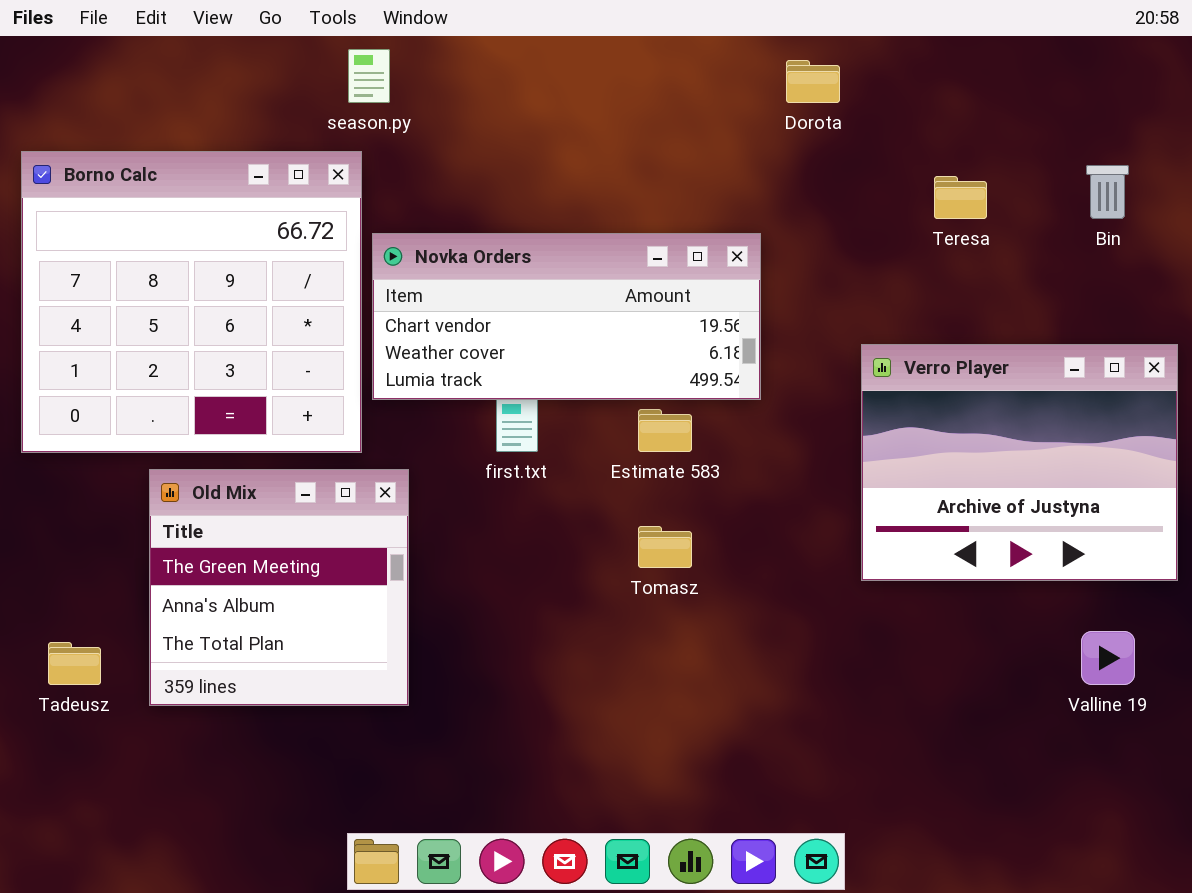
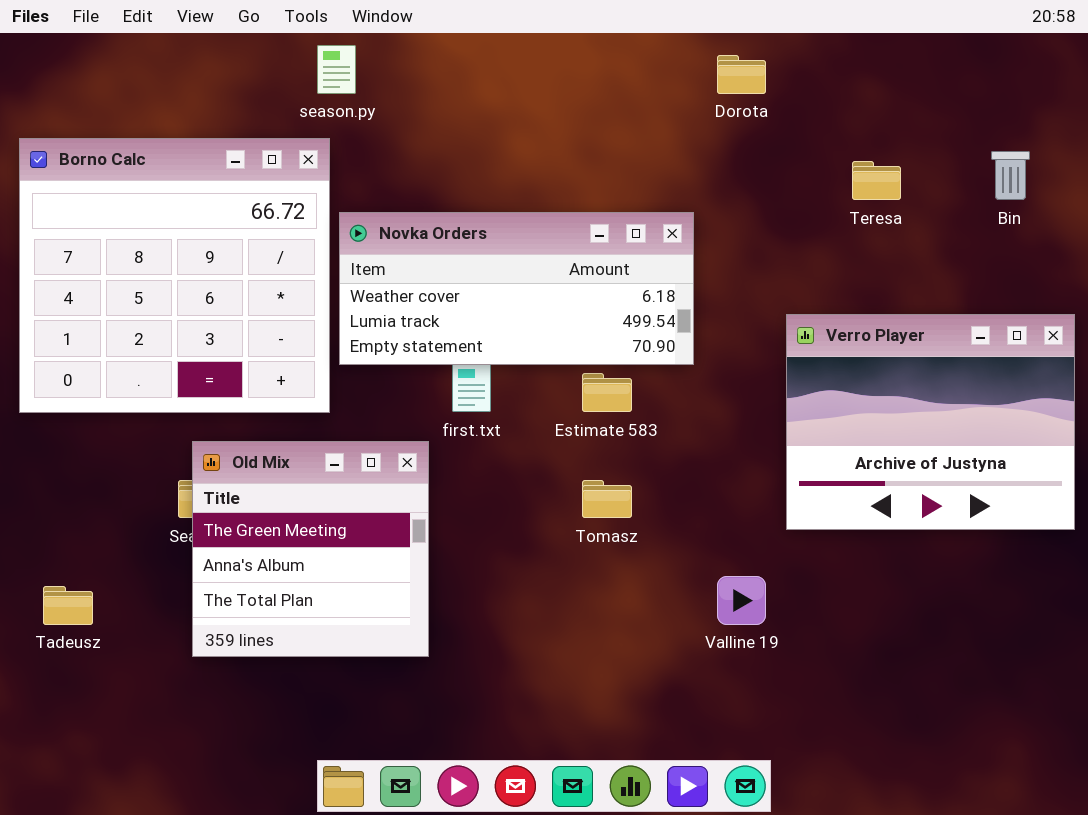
Novka Orders: [372,233,761,400] -> [339,212,694,365], scrolled down 1 row
Old Mix: [149,469,409,706] -> [192,441,429,657], moved
Valline 19: [1081,631,1135,685] -> [717,576,766,625], moved

